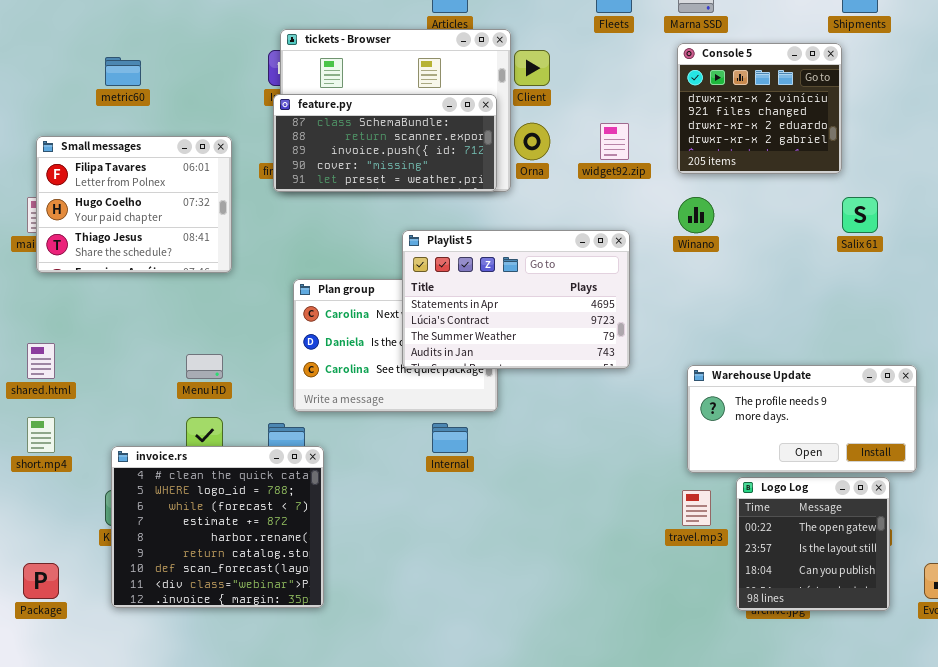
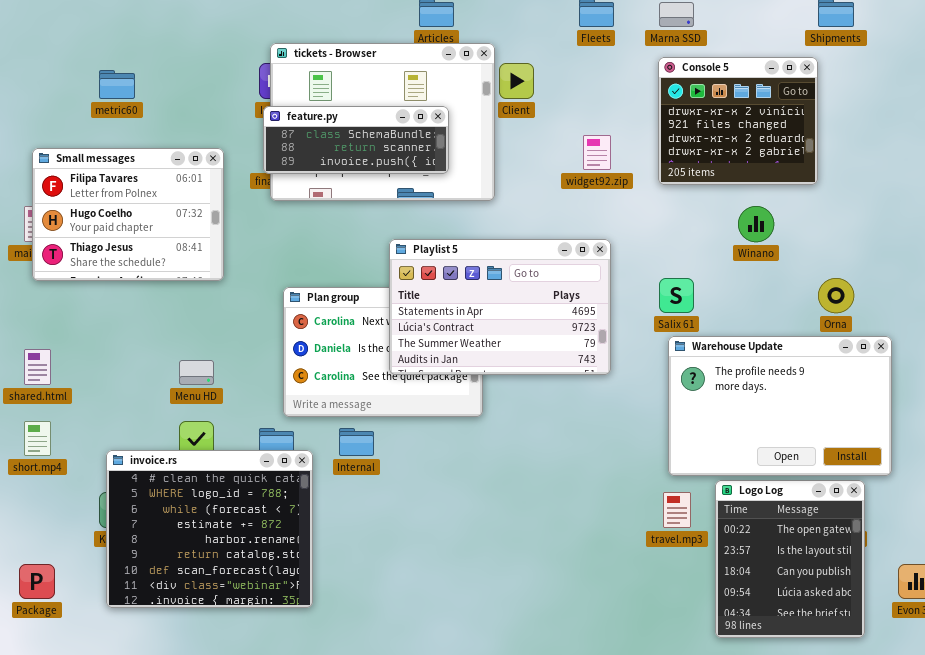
feature.py: [273,94,497,192] -> [263,106,449,174], resized
Orna: [514,123,550,160] -> [818,278,854,313], moved
Winano: [678,197,714,233] -> [738,206,774,242], moved
Salix 61: [842,197,878,233] -> [659,278,694,313], moved
Warehouse Update: [687,365,917,473] -> [668,336,892,476], resized
Internal: [432,423,468,453] -> [339,428,374,456], moved
Logo Log: [736,477,890,611] -> [715,480,865,638], resized

